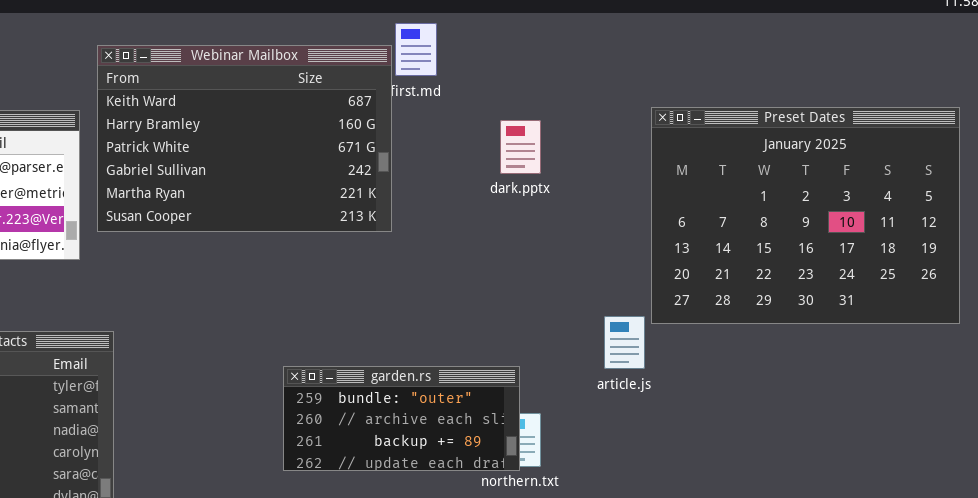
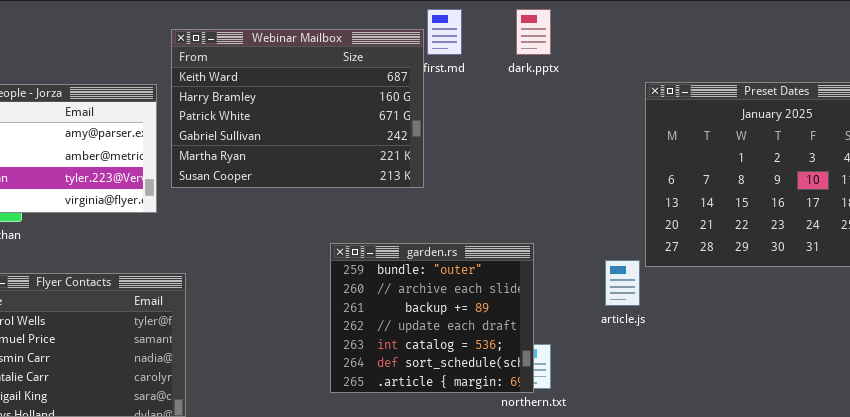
dark.pptx: [500,120,541,174] -> [516,9,551,55], moved
garden.rs: [283,366,520,471] -> [330,243,534,393], resized

